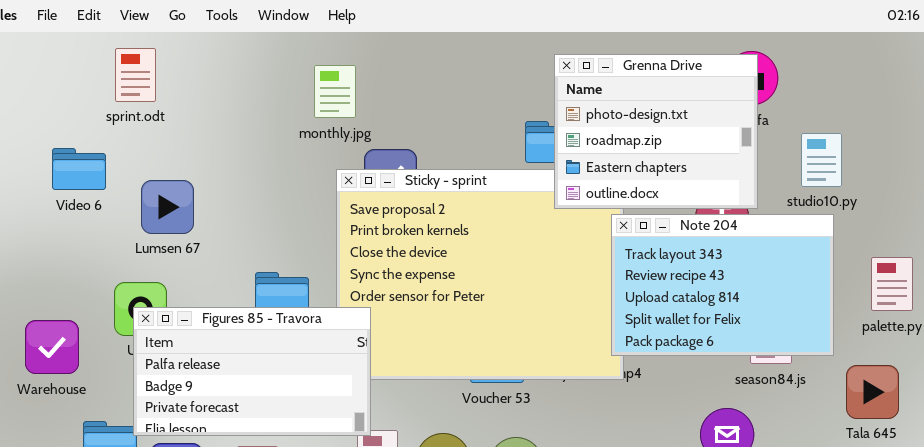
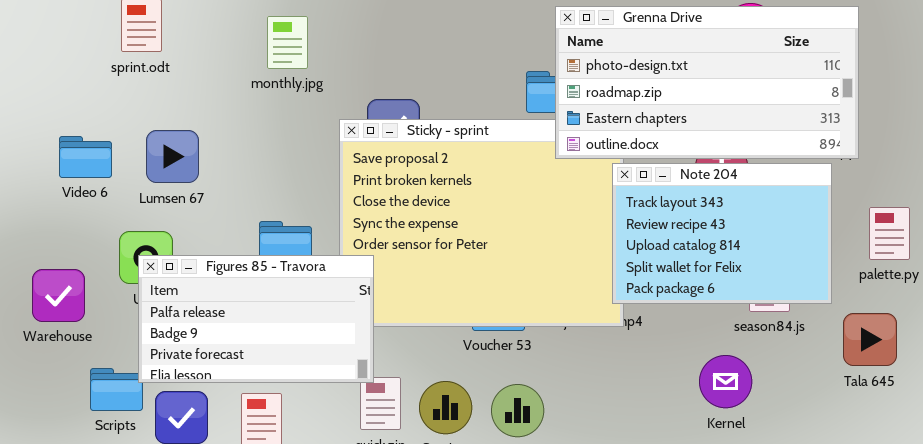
Grenna Drive: [554,54,758,209] -> [555,6,859,159], resized
monthly.jpg: [314,65,356,118] -> [267,16,308,69], moved
Video 6: [52,148,106,190] -> [59,136,112,178], moved

